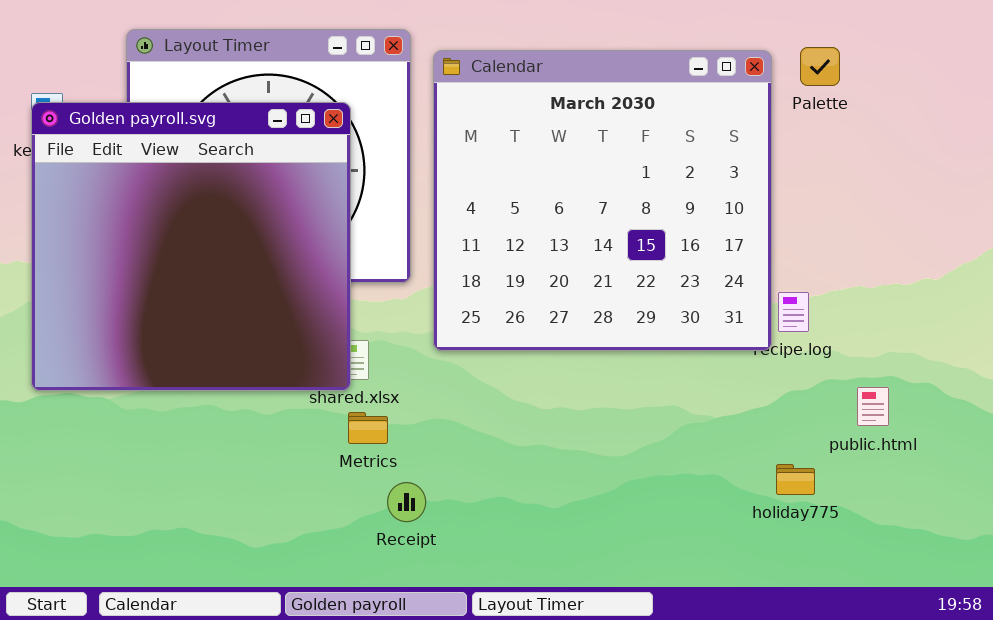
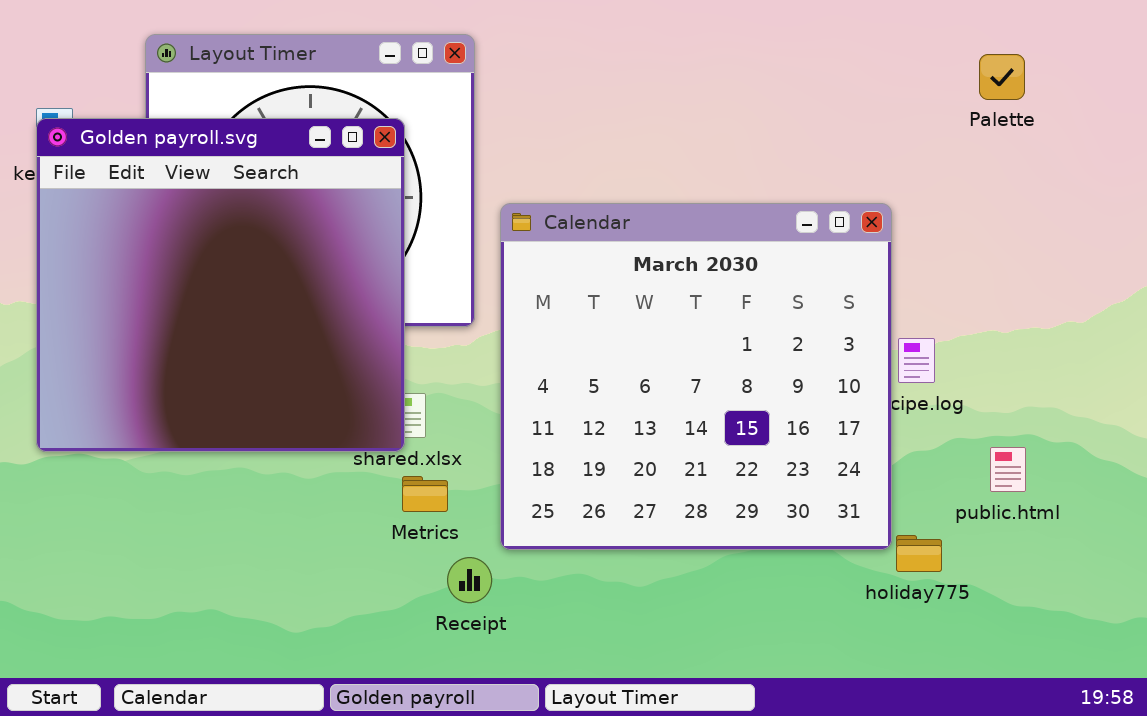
Palette: [800,47,840,86] -> [979,54,1025,100], moved
Calendar: [433,50,772,351] -> [500,203,892,550], moved

